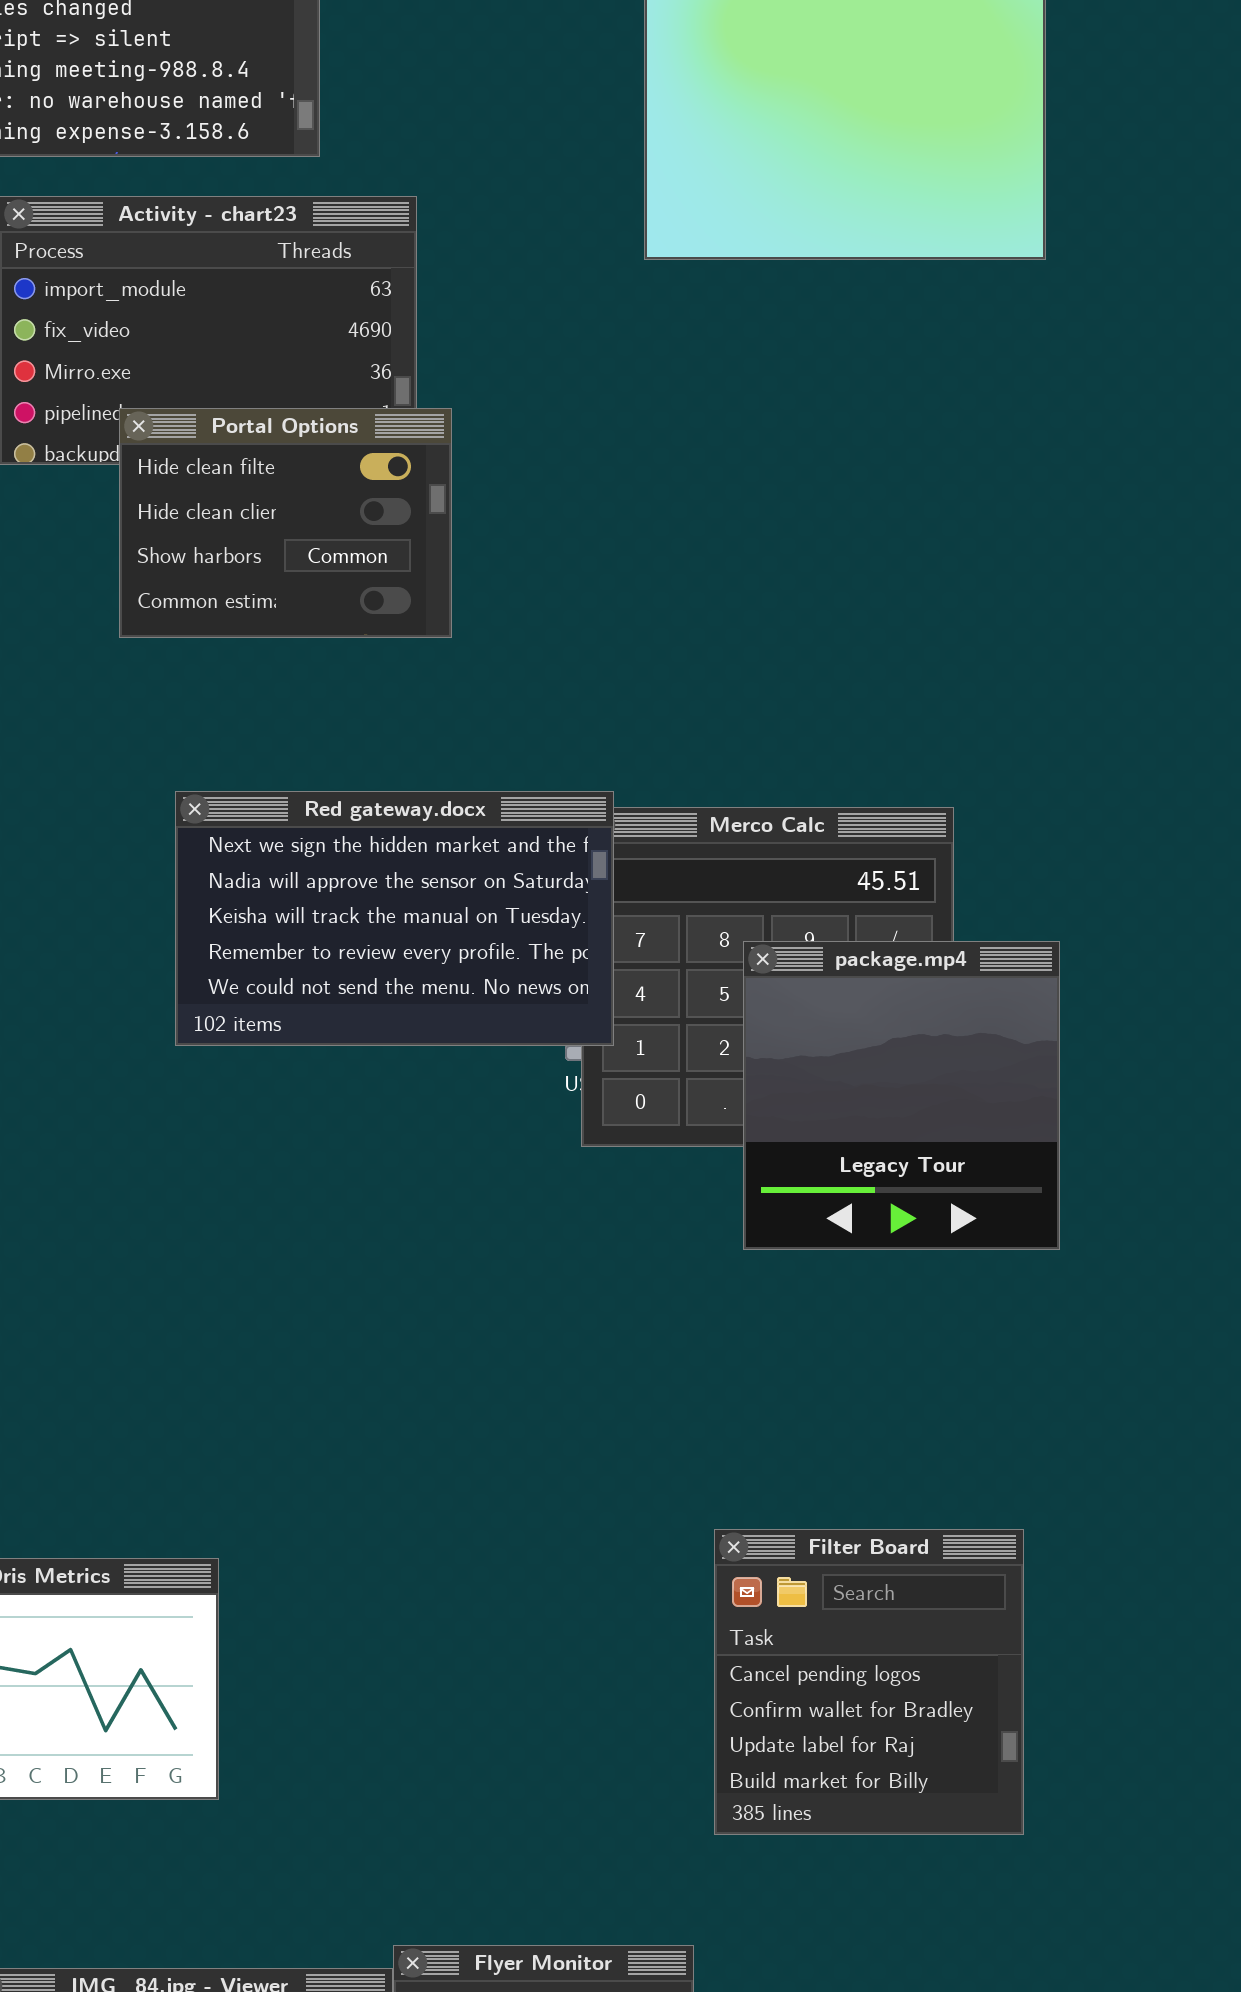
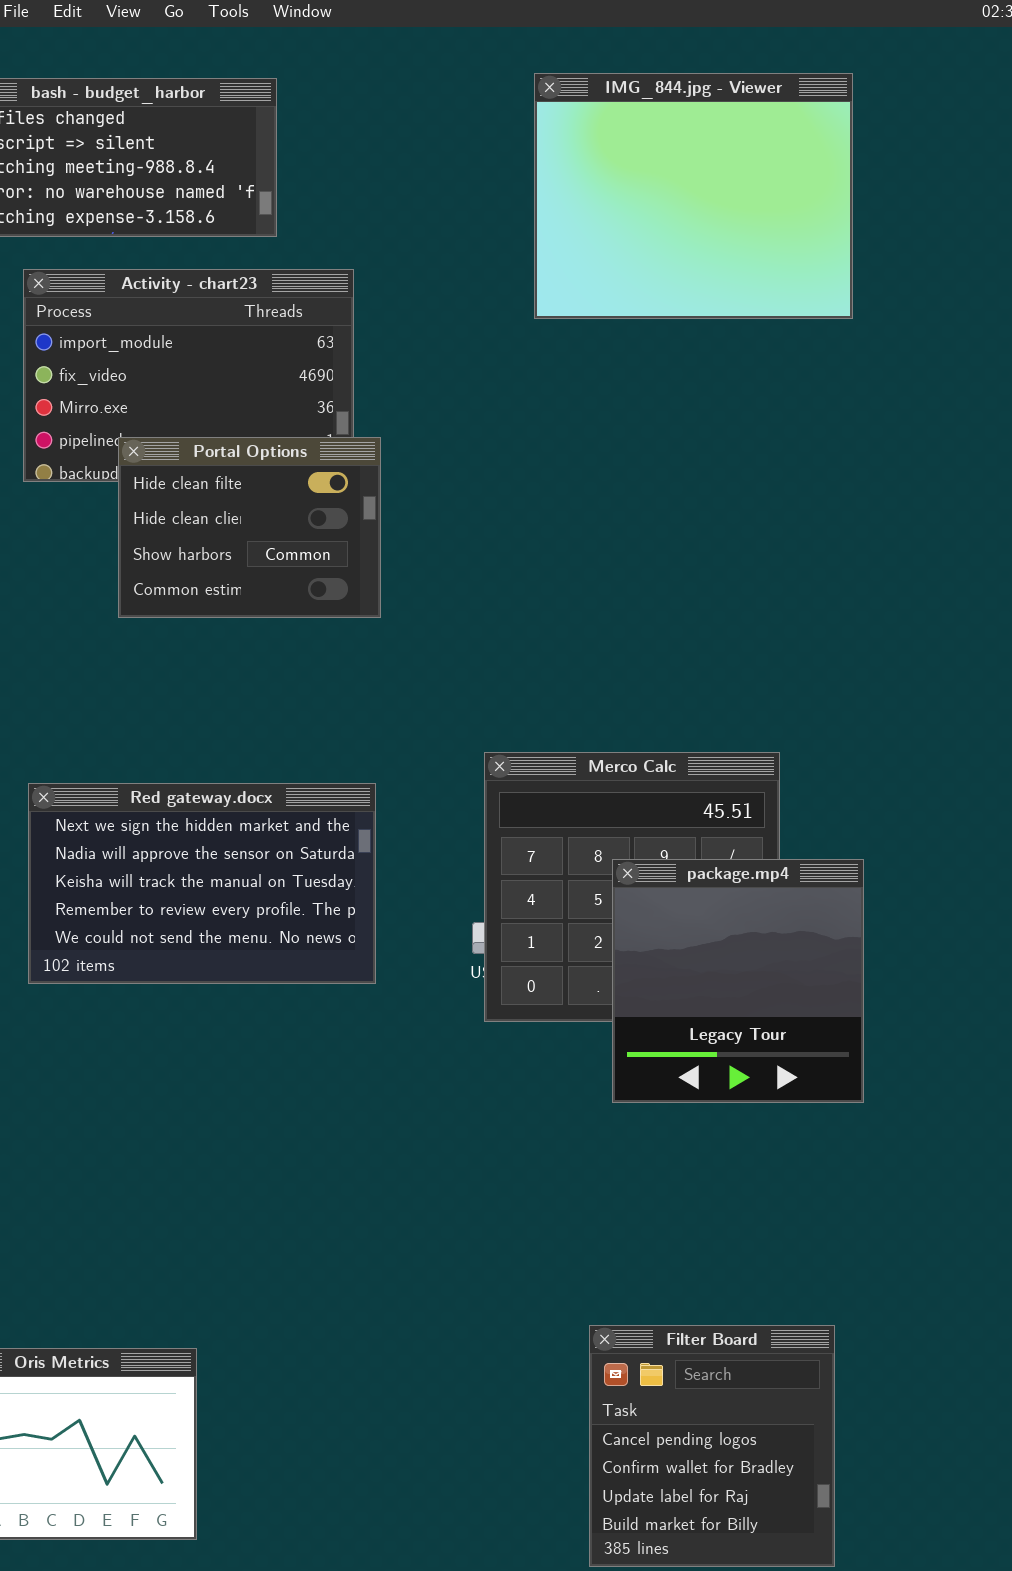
Red gateway.docx: [175,791,614,1046] -> [28,783,376,984], moved

